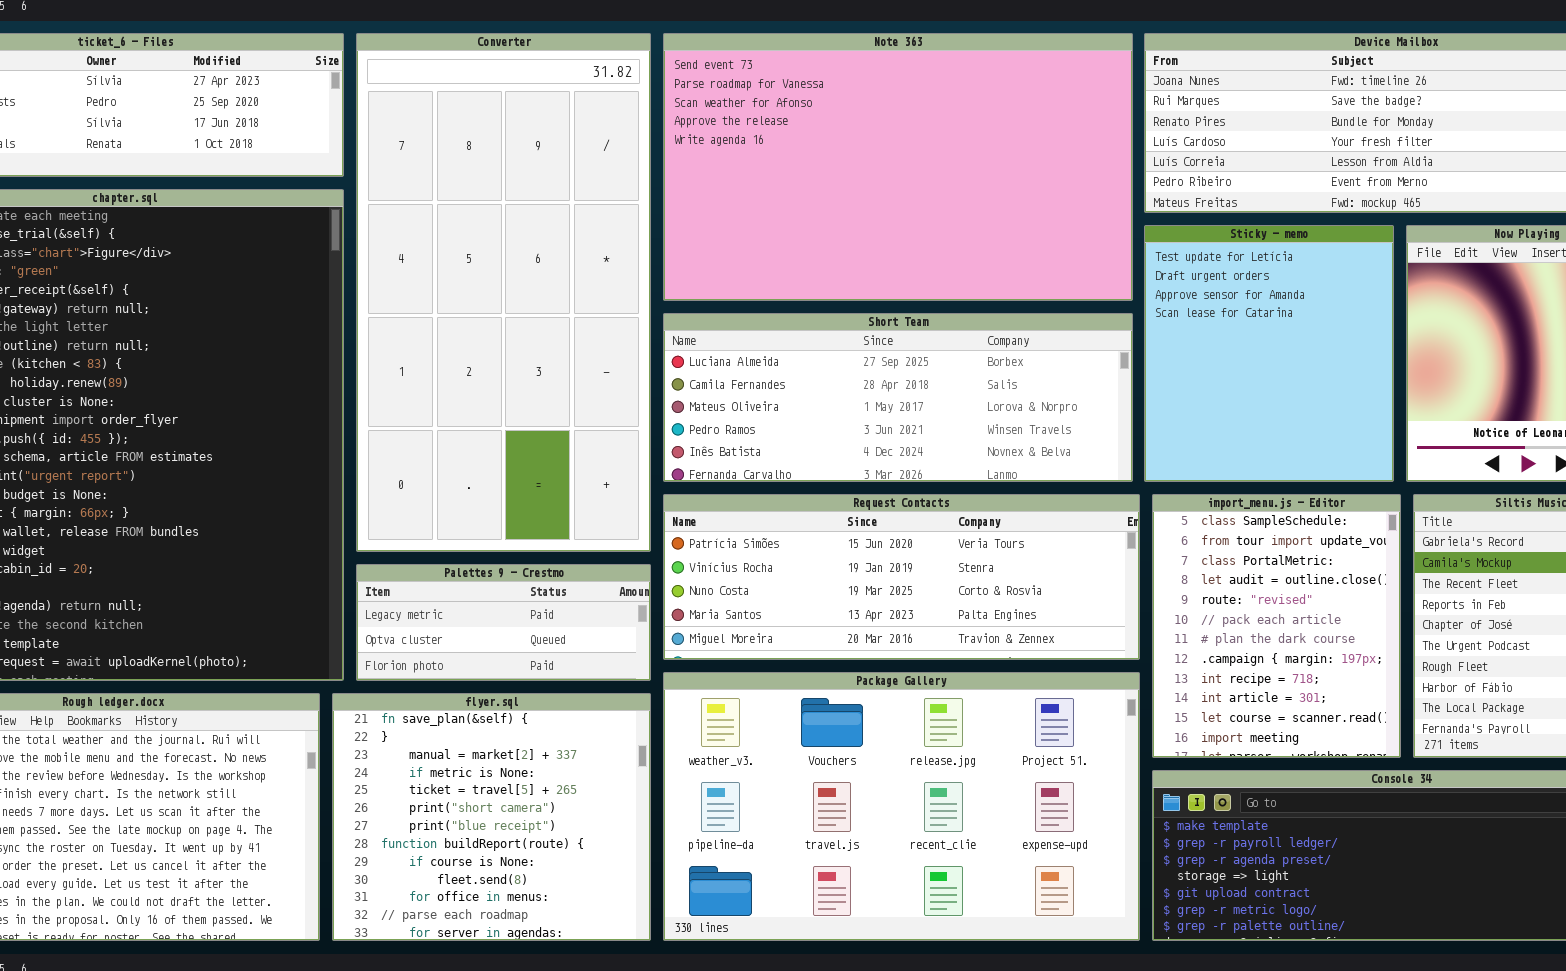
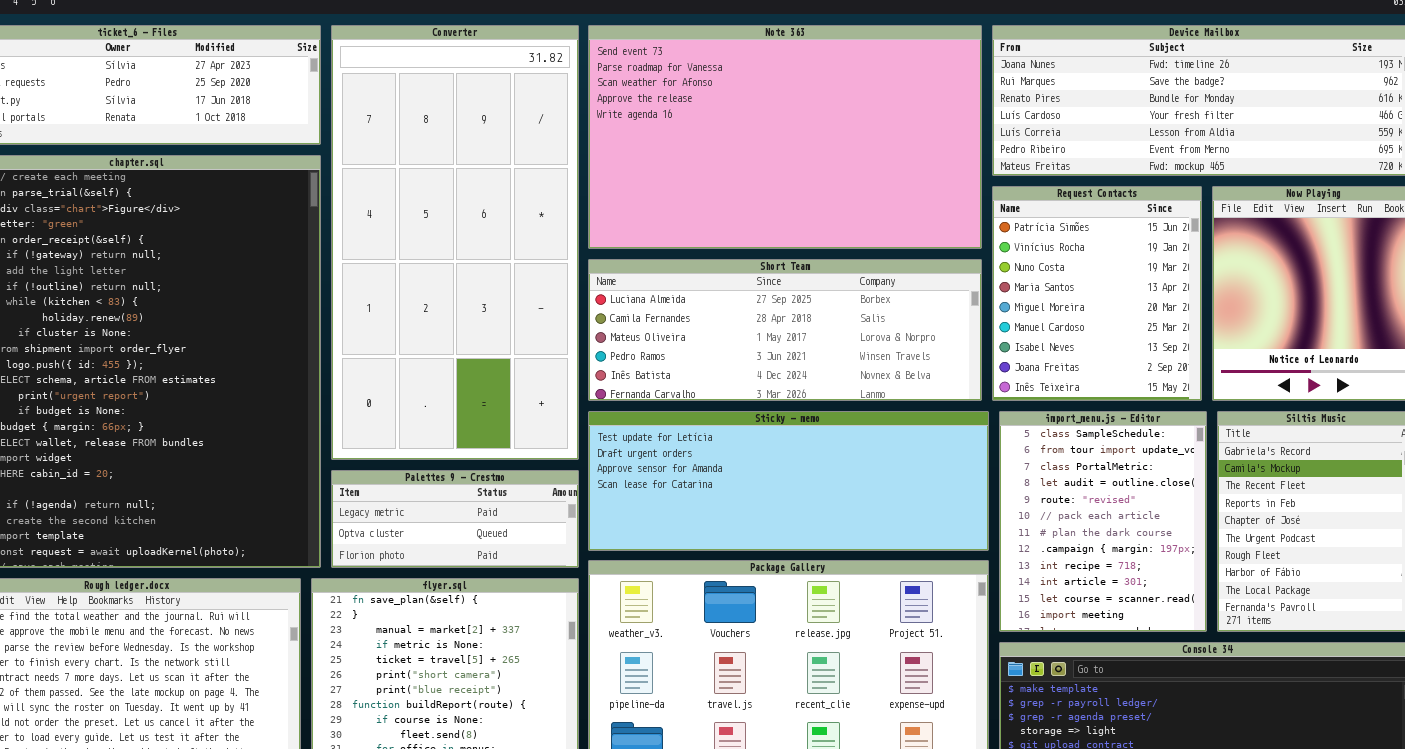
Sticky - memo: [1144,225,1394,482] -> [588,411,989,551], moved, resized
Request Contacts: [663,494,1140,660] -> [992,186,1202,401], moved, resized

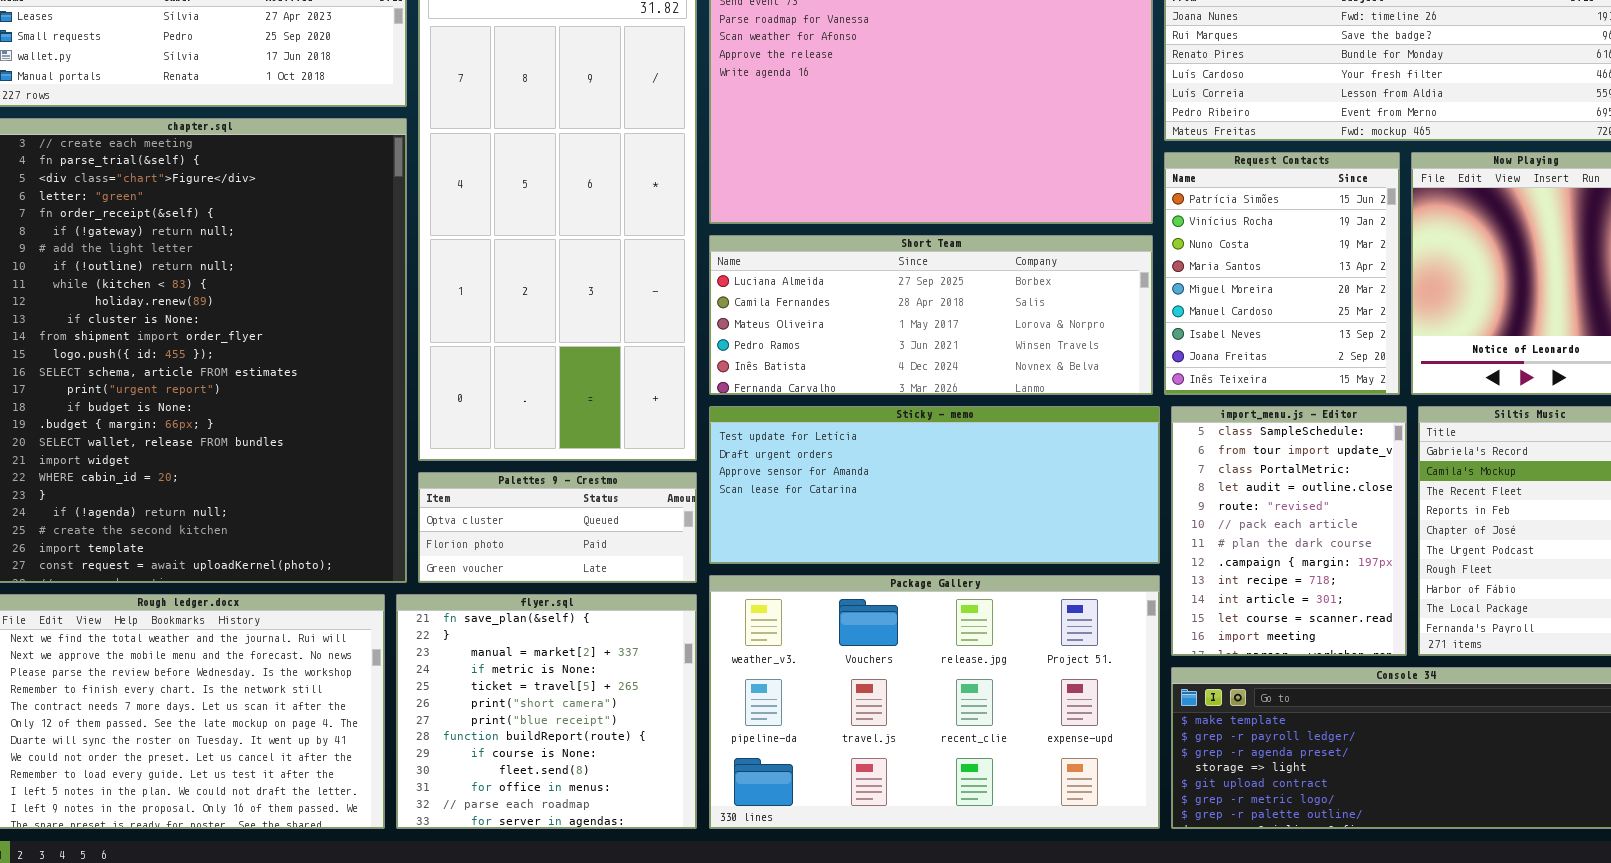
Palettes 9 - Crestmo: [331,470,579,568] -> [418,472,697,583], scrolled down 1 row

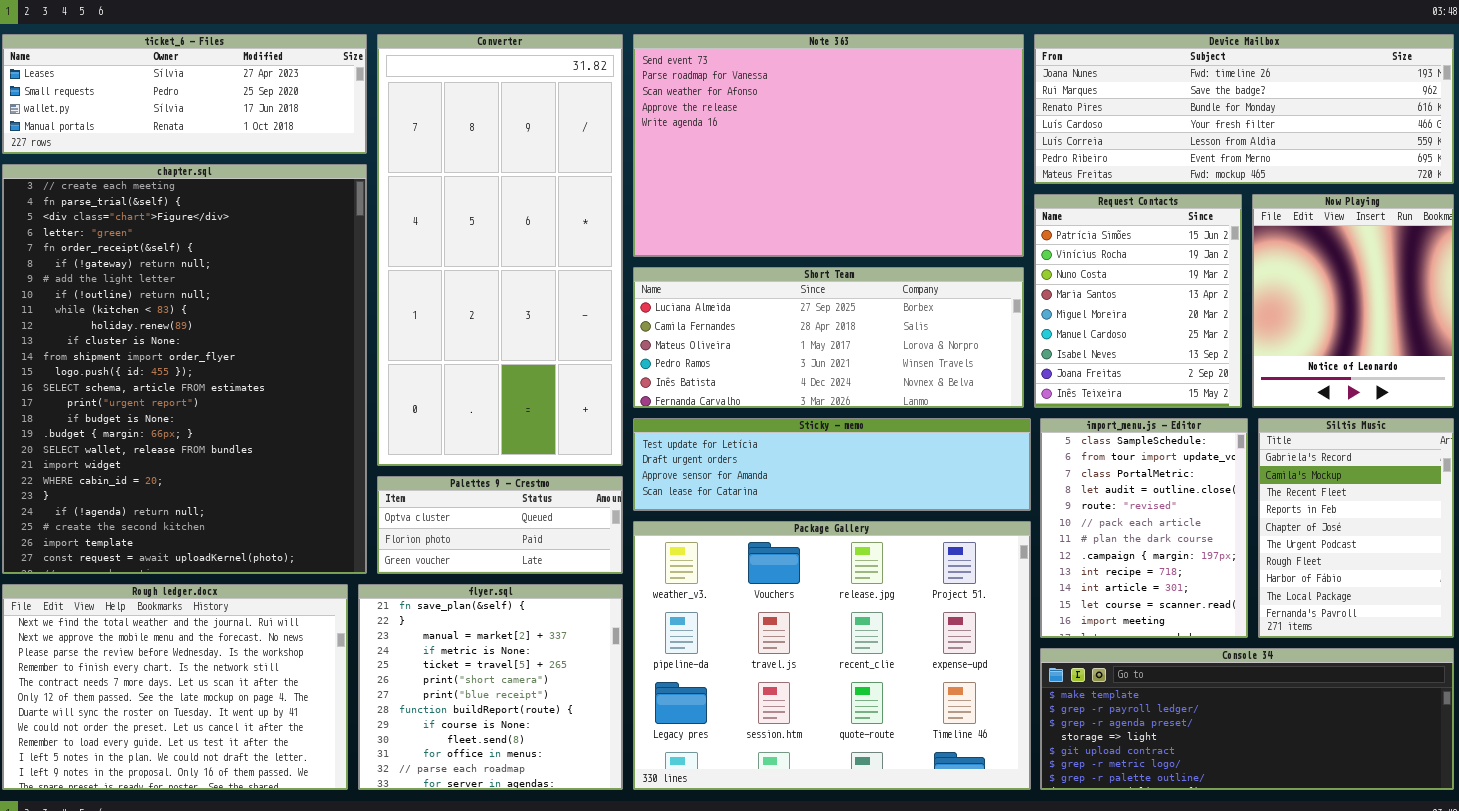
Sticky - memo: [709,406,1160,564] -> [633,418,1031,511], resized
Package Gallery: [709,575,1160,829] -> [633,521,1031,790], resized

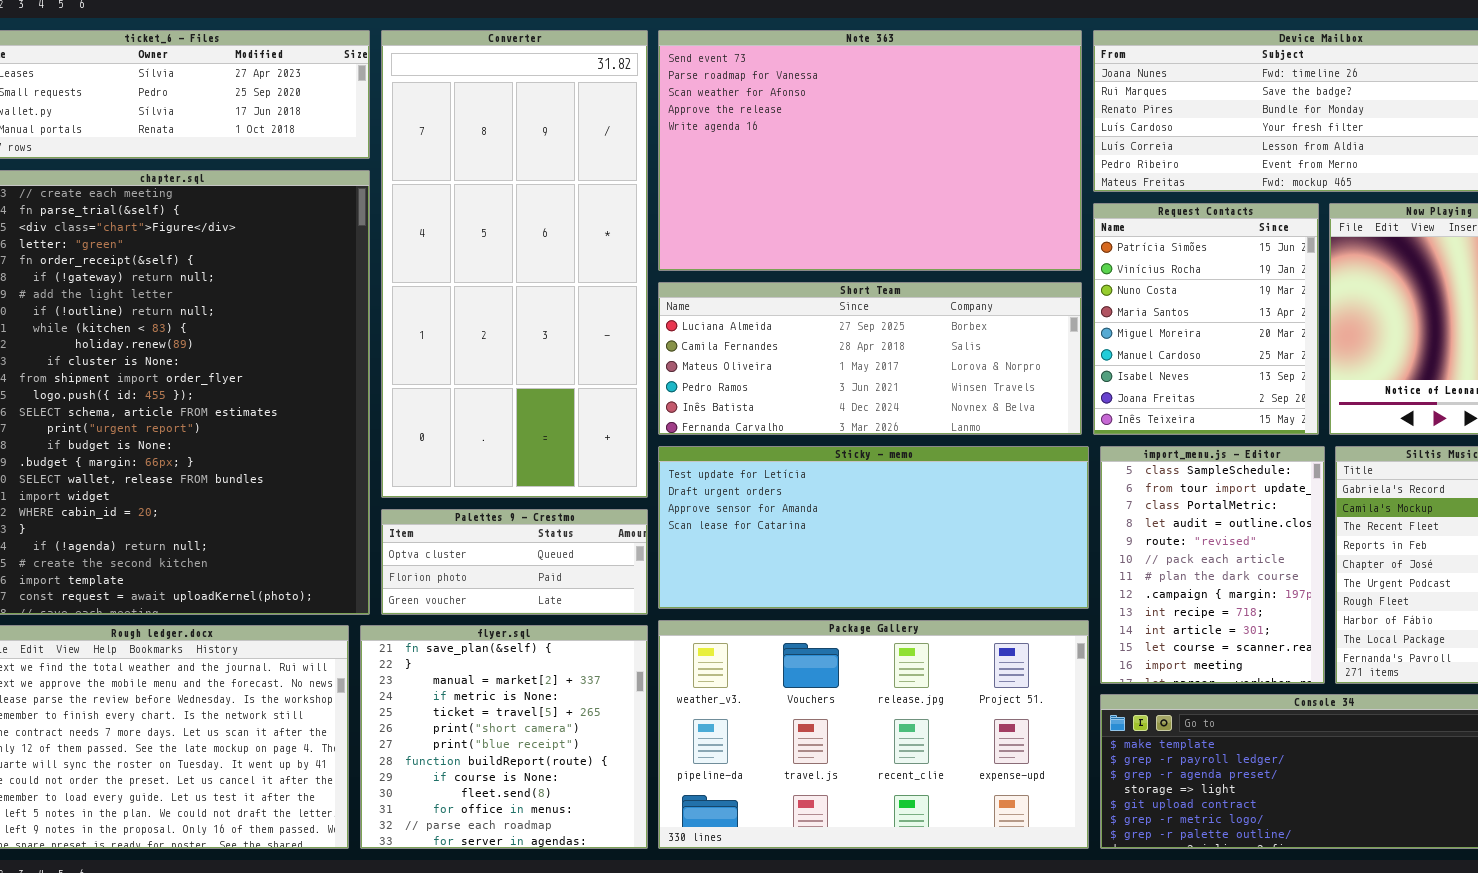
Sticky - memo: [633,418,1031,511] -> [658,446,1089,609], resized
Package Gallery: [633,521,1031,790] -> [658,620,1089,849], resized

